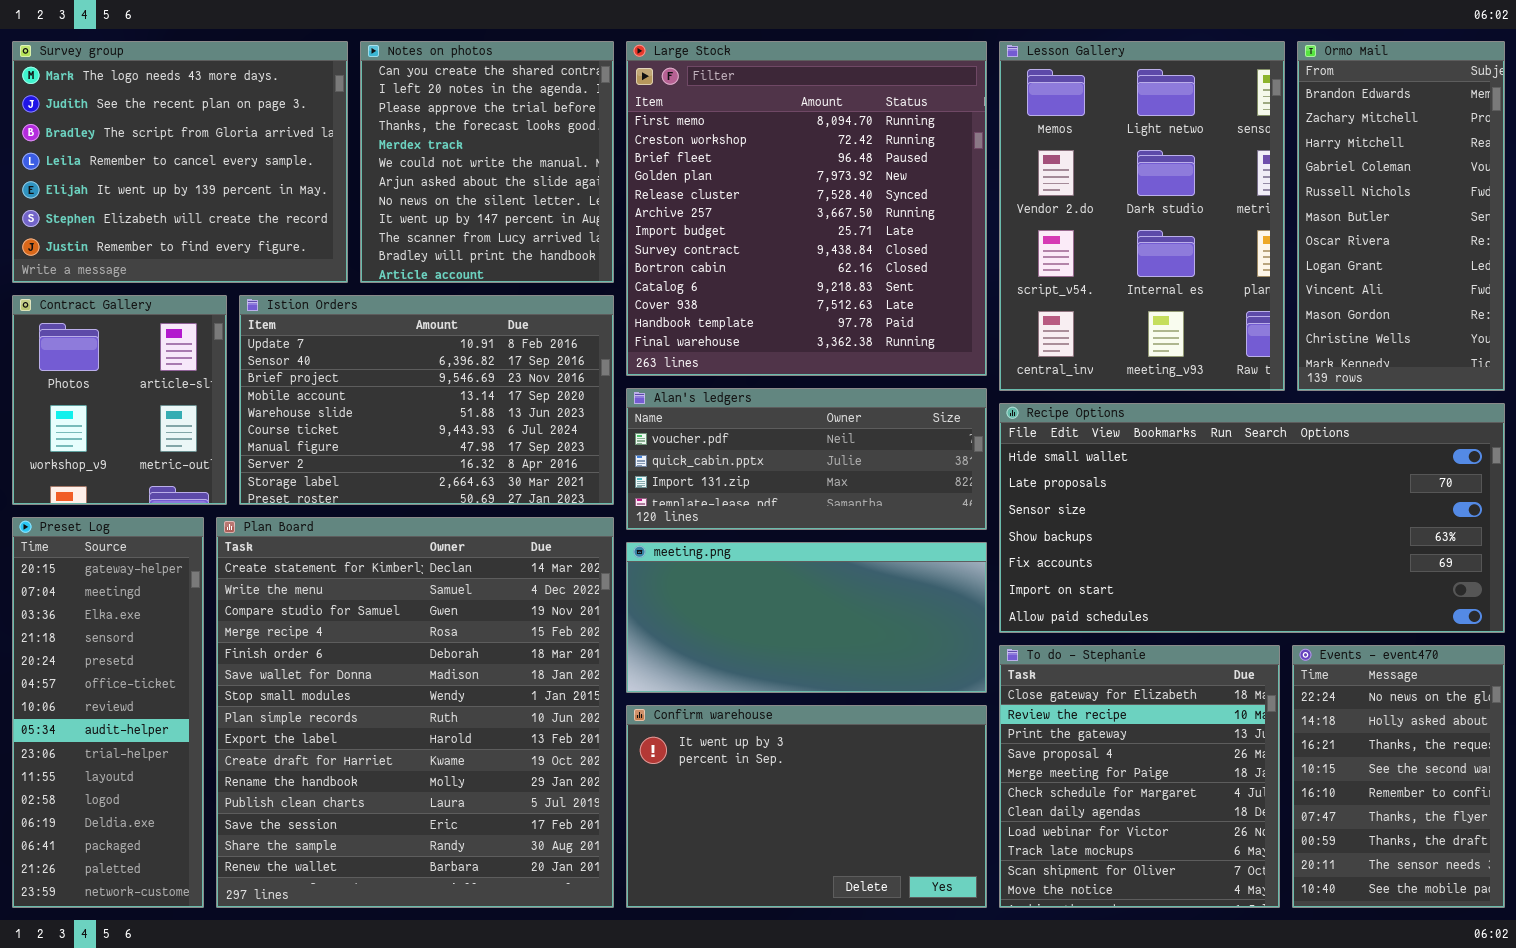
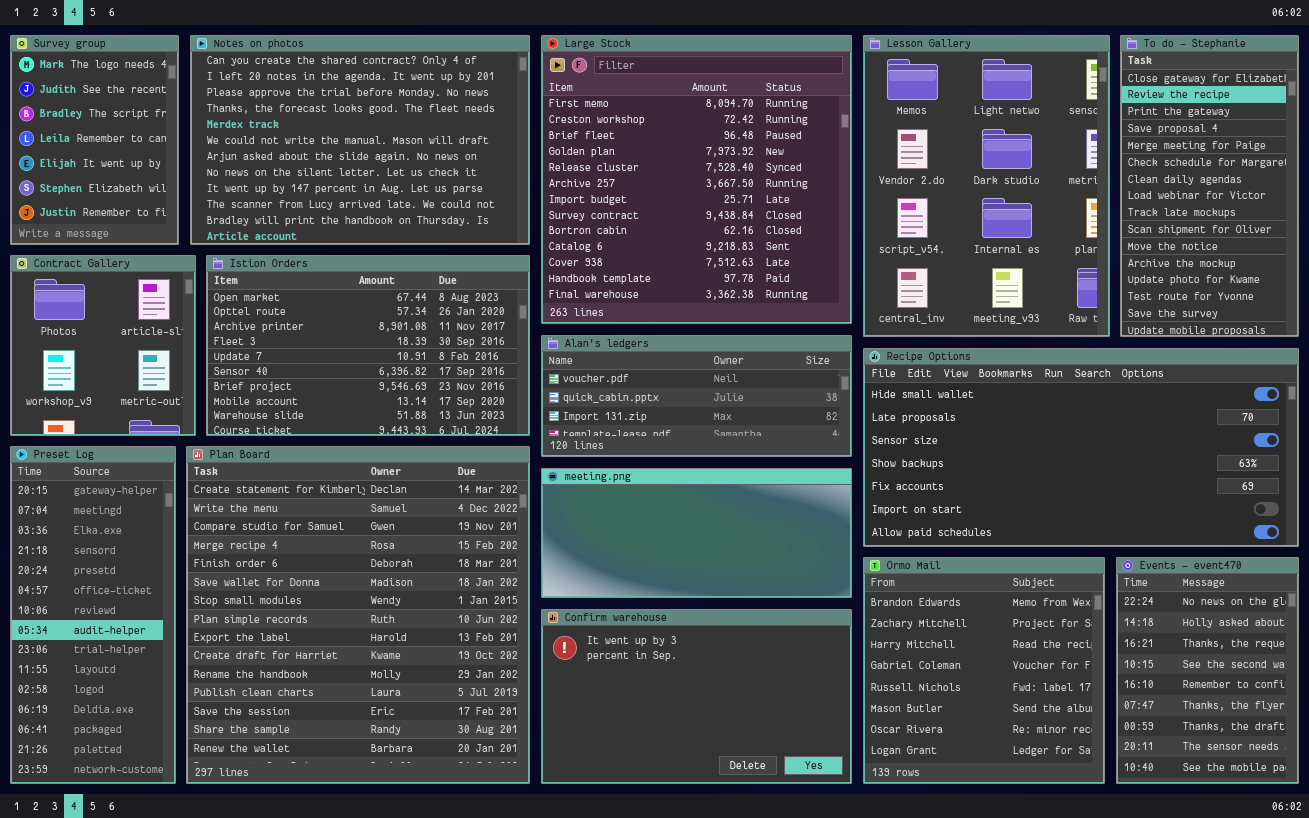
Survey group: [12,41,348,283] -> [10,35,179,245], resized
Notes on photos: [360,41,614,283] -> [190,35,530,245], resized
Ormo Mail: [1297,41,1505,391] -> [863,557,1105,784], moved, resized
Istion Orders: [239,295,614,505] -> [206,255,530,436], scrolled up 4 rows
To do - Stephanie: [999,645,1280,908] -> [1120,35,1299,337], moved, resized

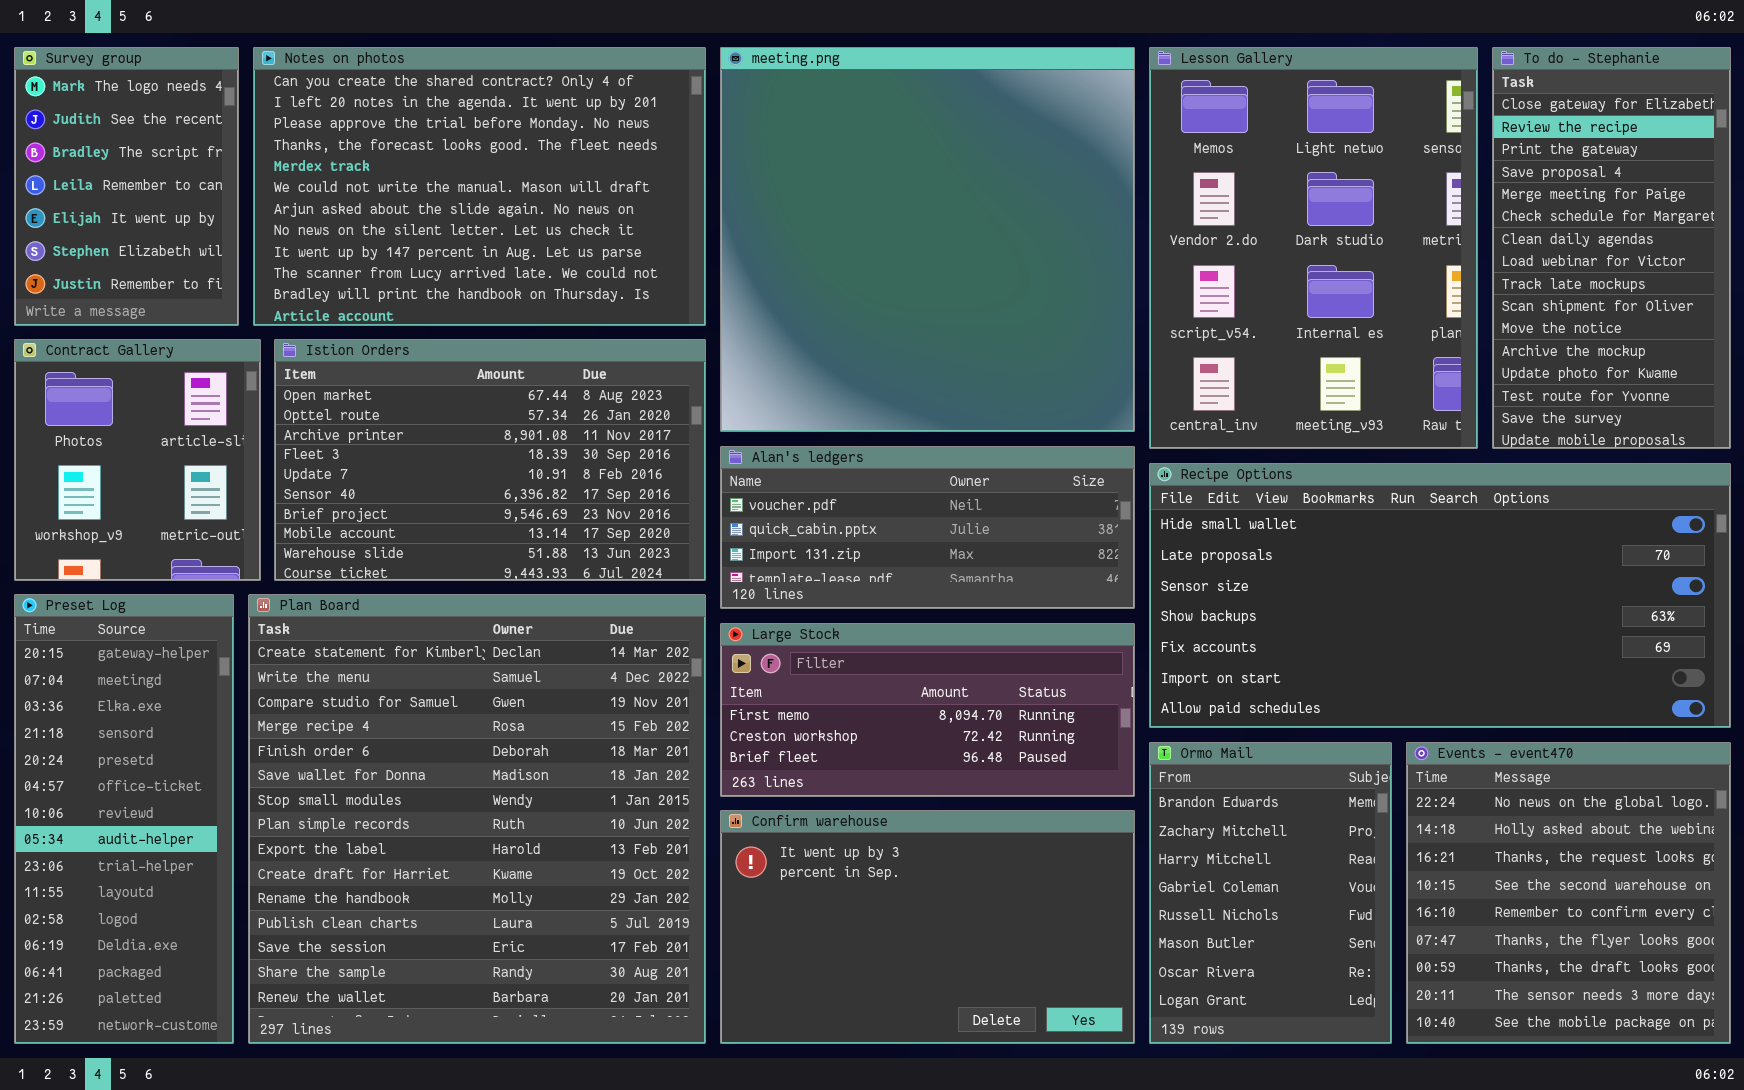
Large Stock: [541,35,852,324] -> [720,623,1135,797], moved, resized
meeting.png: [541,468,852,598] -> [720,47,1135,432], moved, resized
Ormo Mail: [863,557,1105,784] -> [1149,742,1392,1044], resized
Events - event470: [1116,557,1299,784] -> [1406,742,1731,1044], resized

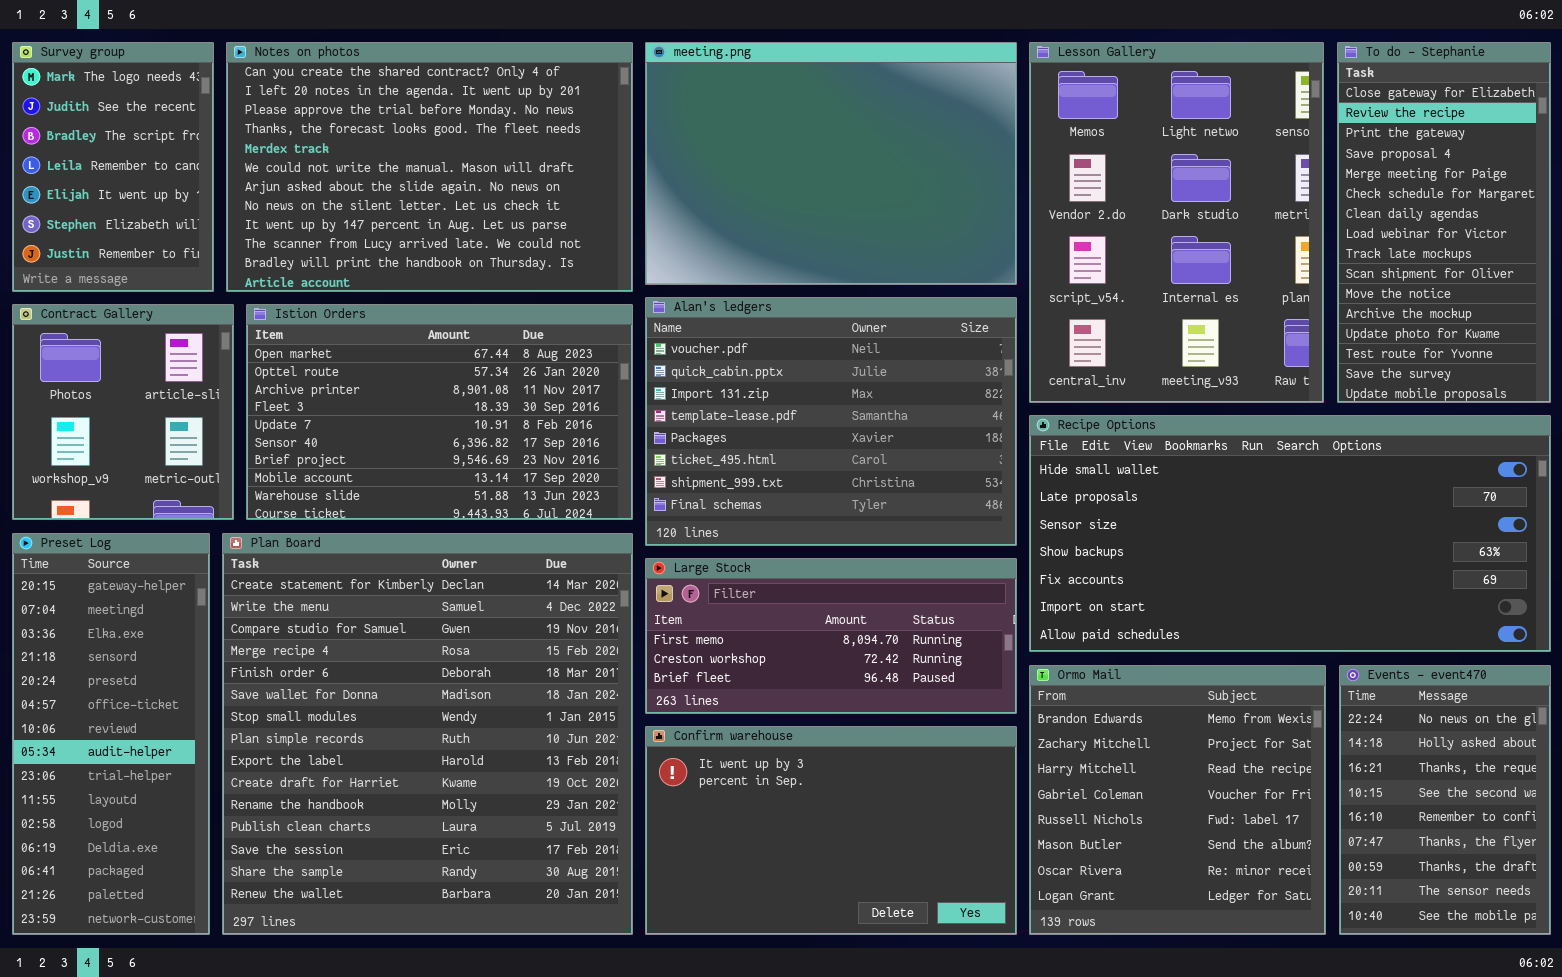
meeting.png: [720,47,1135,432] -> [645,42,1017,285], resized
Alan's ledgers: [720,446,1135,609] -> [645,297,1017,546], resized
Ormo Mail: [1149,742,1392,1044] -> [1029,665,1326,935], resized
Events - event470: [1406,742,1731,1044] -> [1339,665,1551,935], resized

